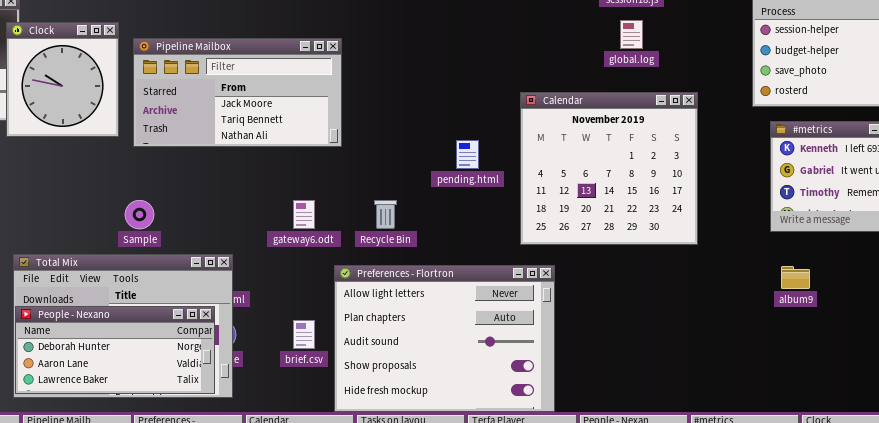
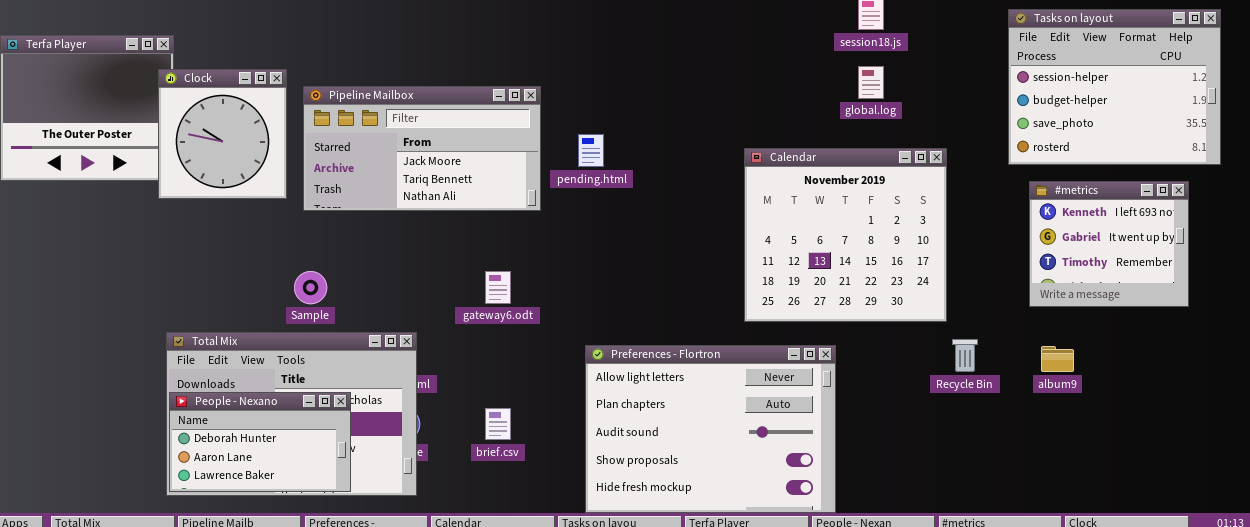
pending.html: [456,140,479,169] -> [578,134,604,167], moved
Recycle Bin: [374,200,397,229] -> [952,339,978,372], moved
Preferences - Flortron: [334,265,555,412] -> [585,345,836,513], moved
People - Nexano: [15,306,215,394] -> [169,392,351,492], resized

